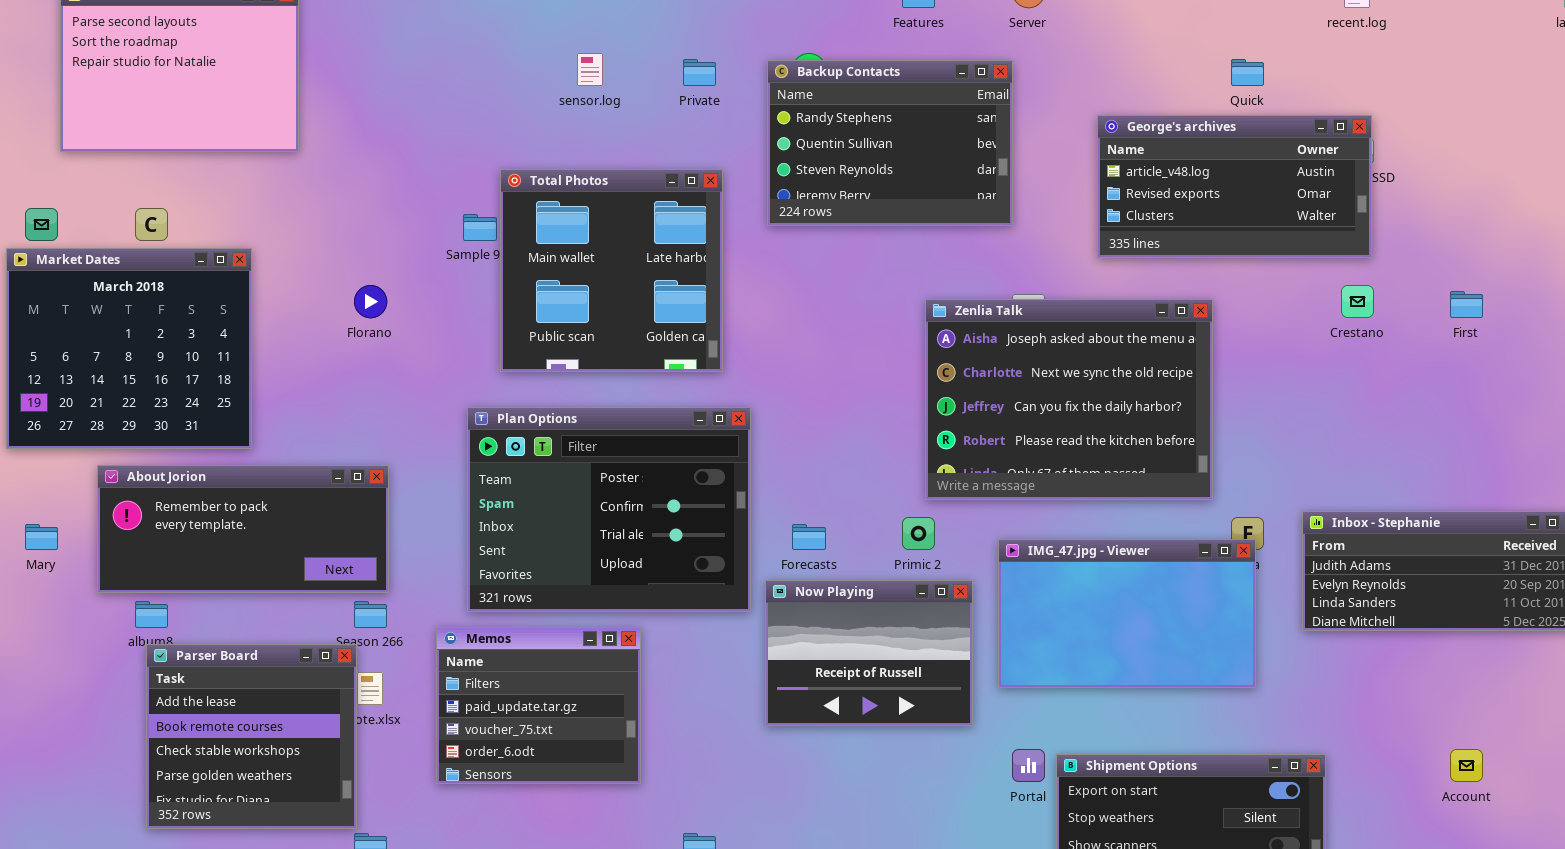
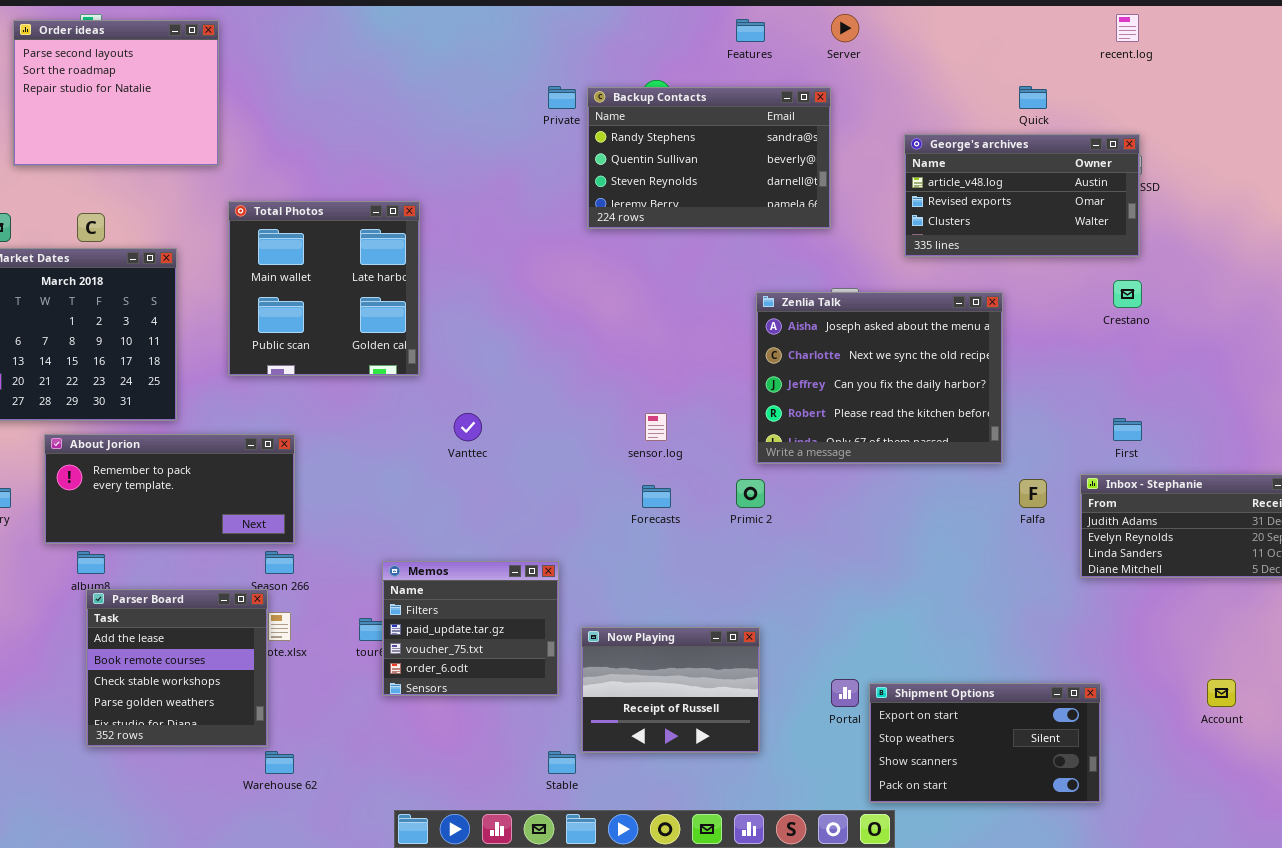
sensor.log: [577,53,603,86] -> [645,413,667,441], moved
Backup Contacts: [767,60,1013,226] -> [587,87,831,229], resized
Total Photos: [500,169,723,372] -> [228,201,420,376], moved
First: [1450,291,1483,318] -> [1113,418,1142,441], moved
Plan Options: [467,407,751,612] -> none, closed
IMG_47.jpg - Viewer: [998,539,1256,688] -> none, closed
Now Playing: [765,580,973,726] -> [581,627,760,753], moved
Memos: [436,627,641,784] -> [382,561,559,696], moved

